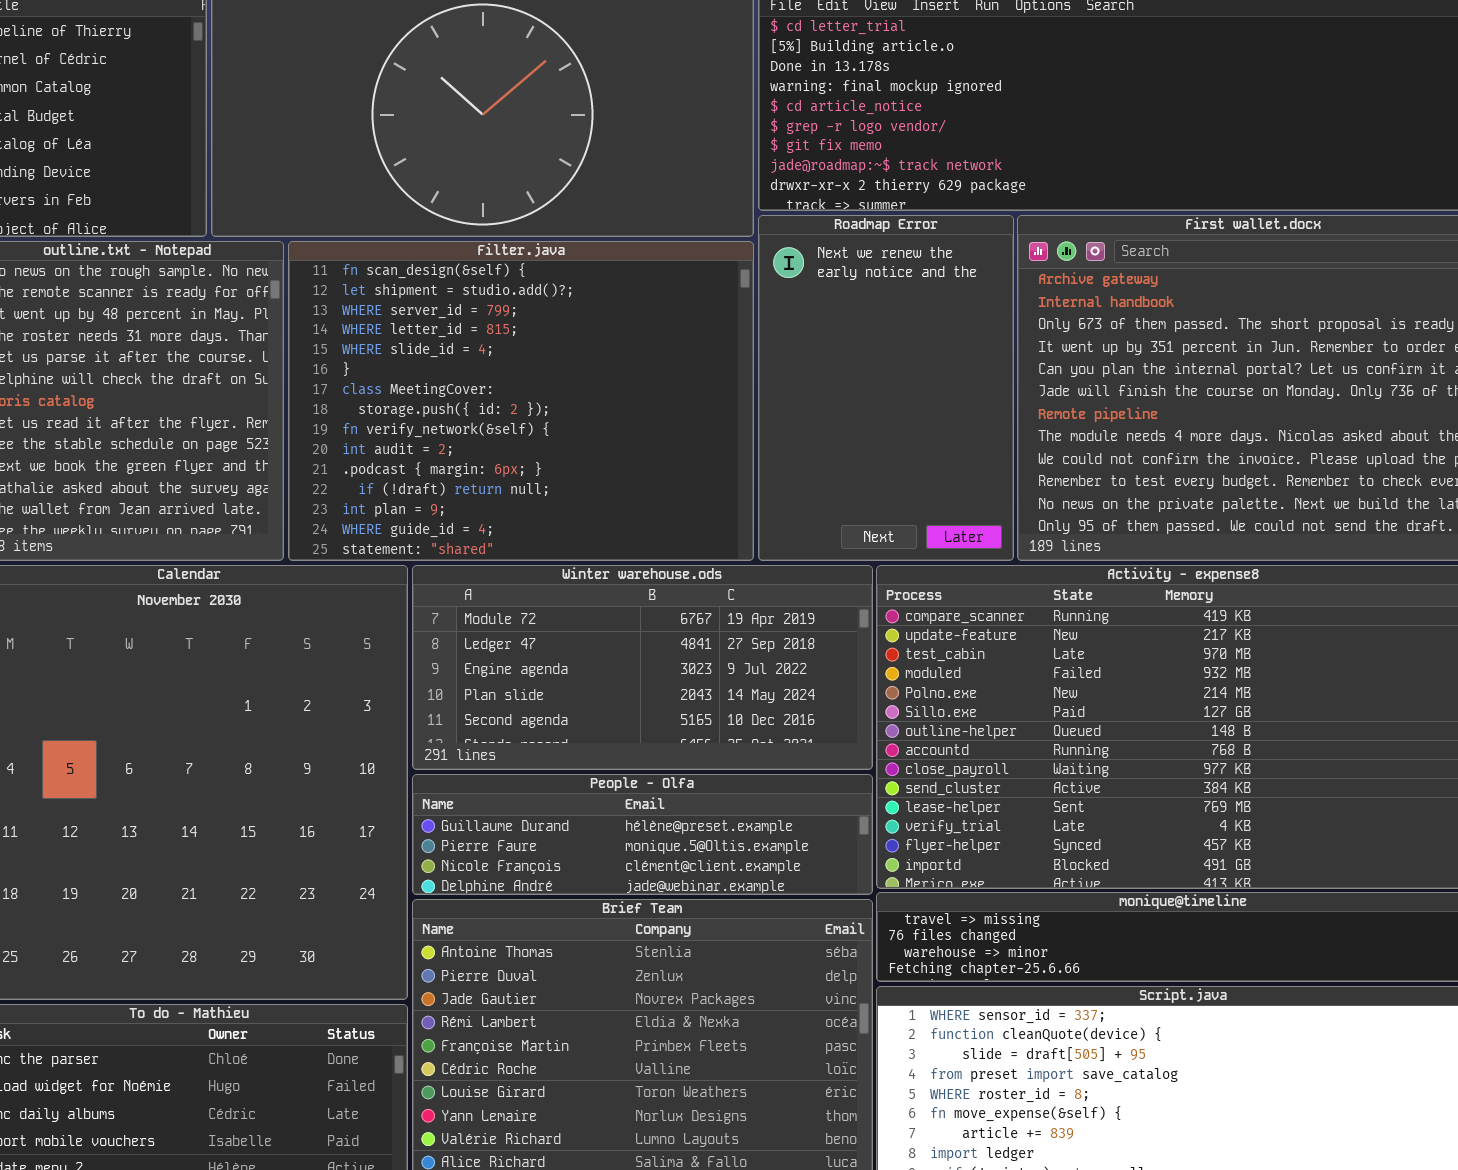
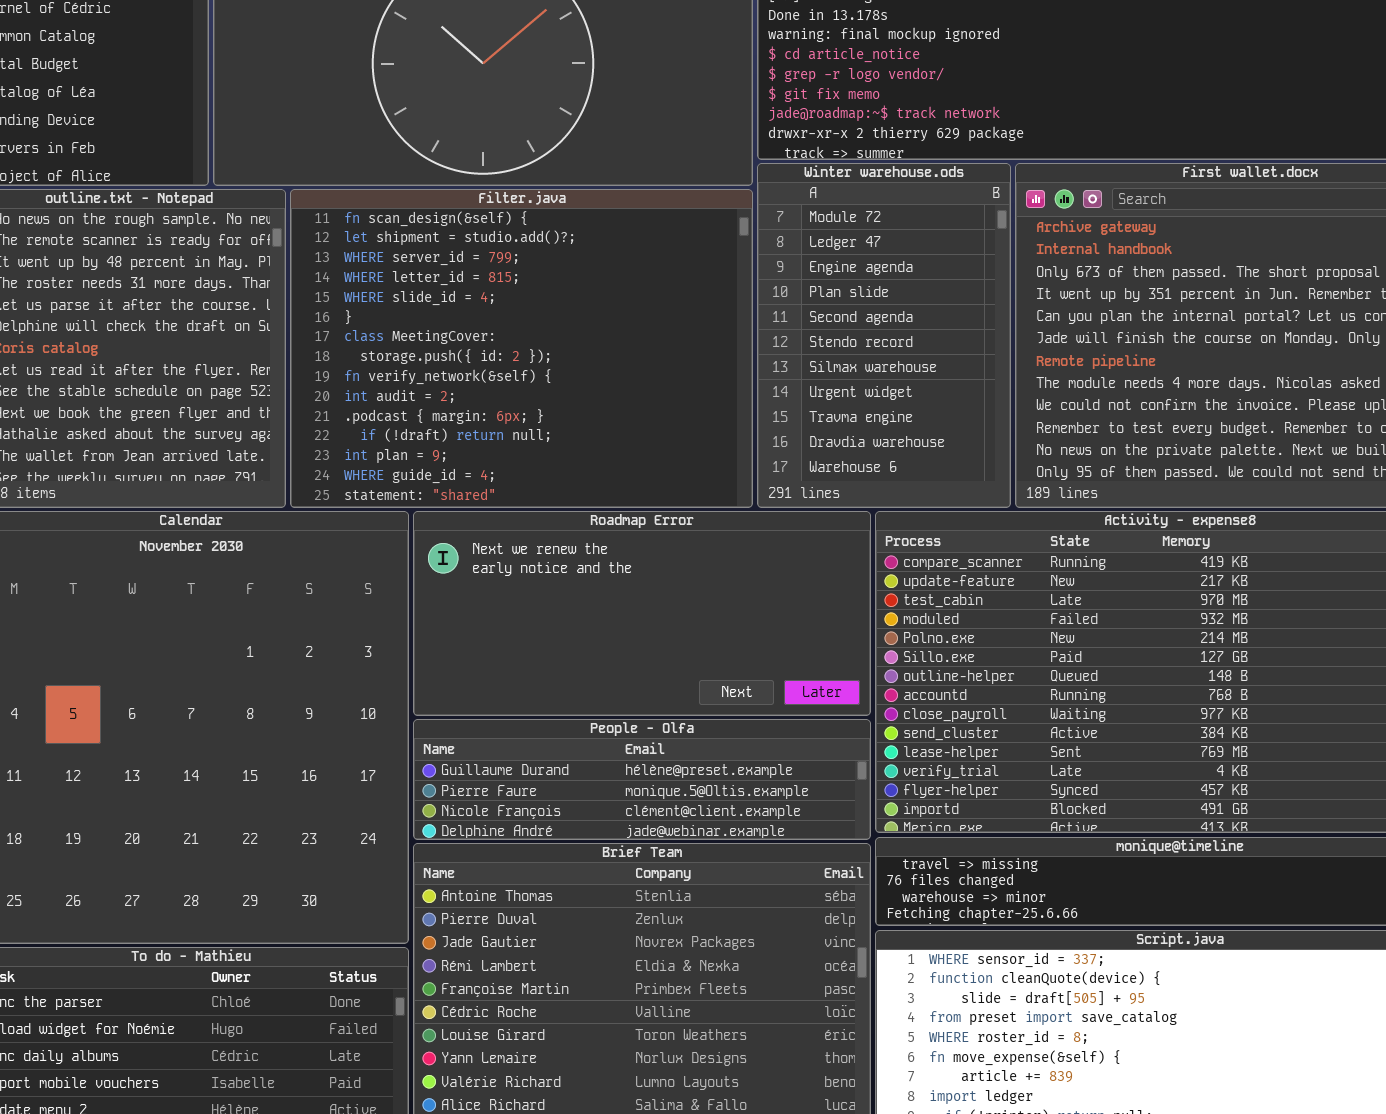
Roadmap Error: [758,215,1014,561] -> [413,511,871,716], moved, resized
Winter warehouse.ods: [412,565,873,770] -> [757,163,1011,508], moved, resized

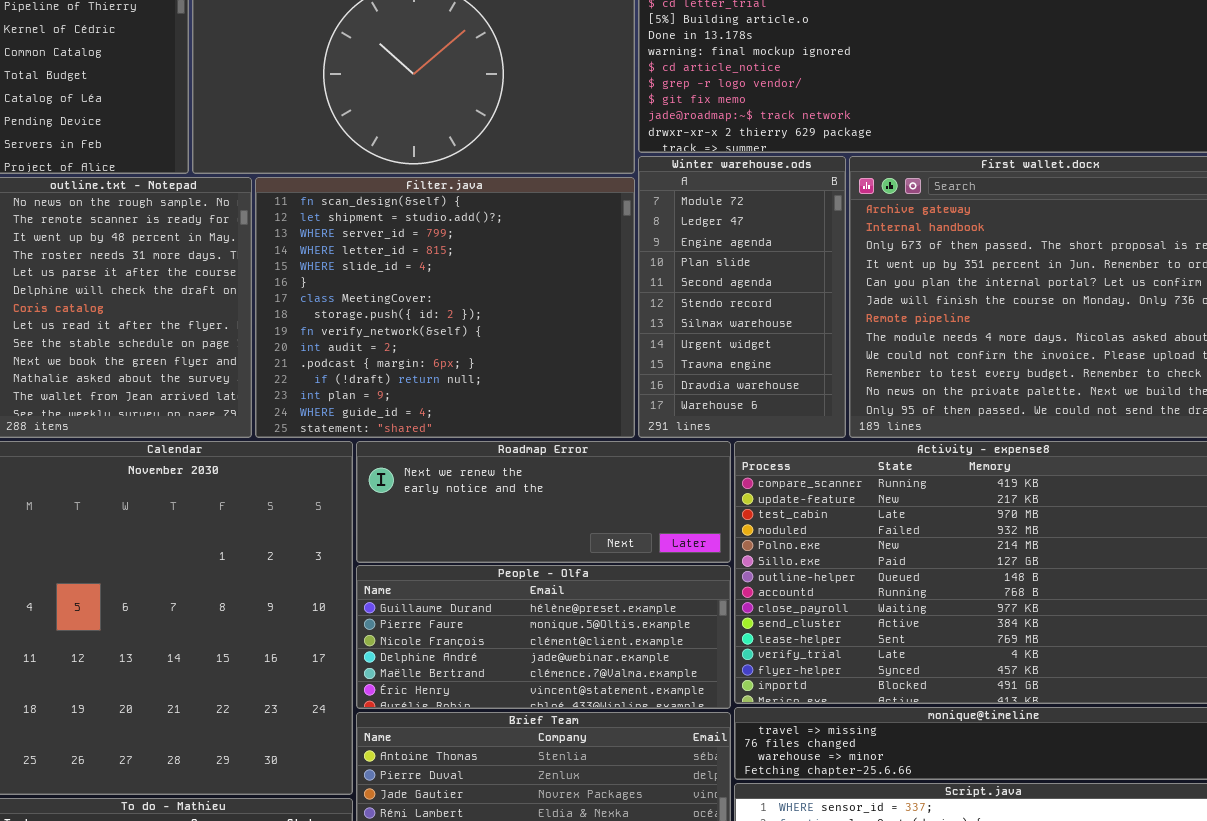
Roadmap Error: [413,511,871,716] -> [356,441,731,563], resized
People - Olfa: [413,719,871,840] -> [356,565,731,709], resized

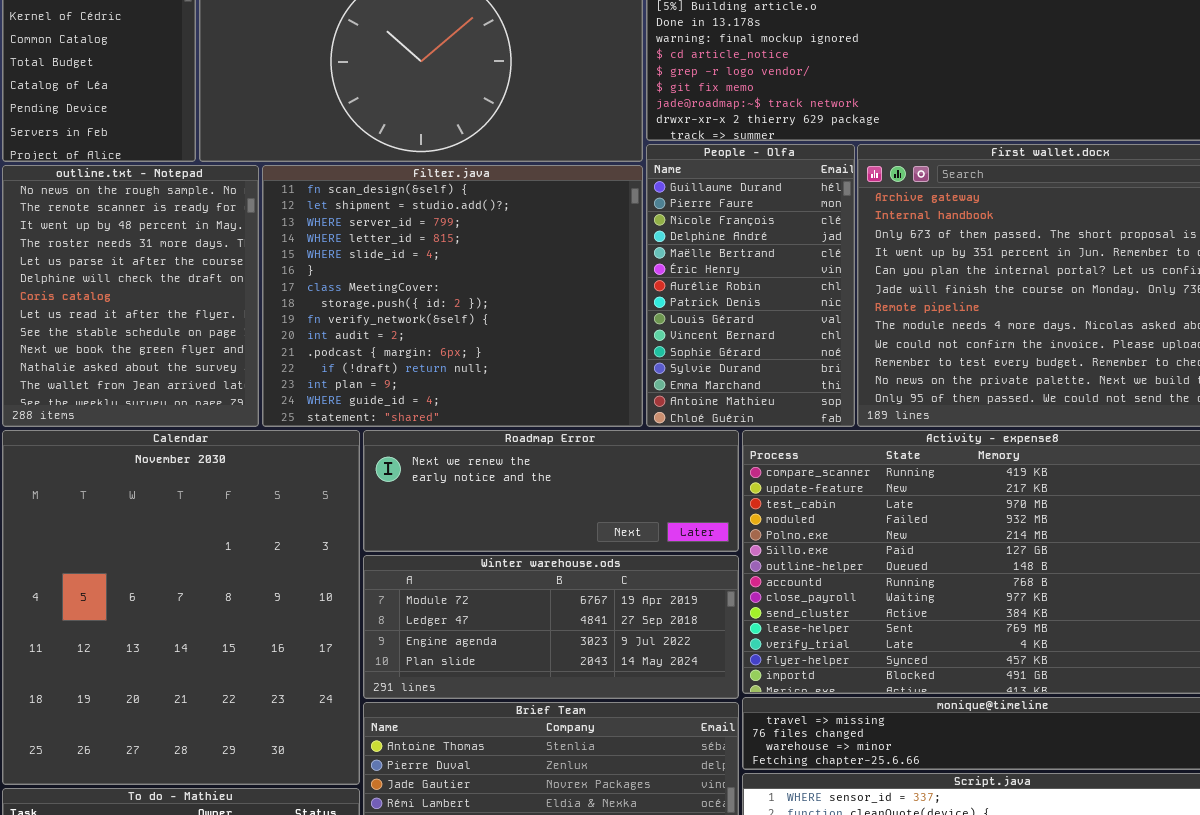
Winter warehouse.ods: [638,156,846,438] -> [363,555,739,699], moved, resized
People - Olfa: [356,565,731,709] -> [646,144,855,427], moved, resized

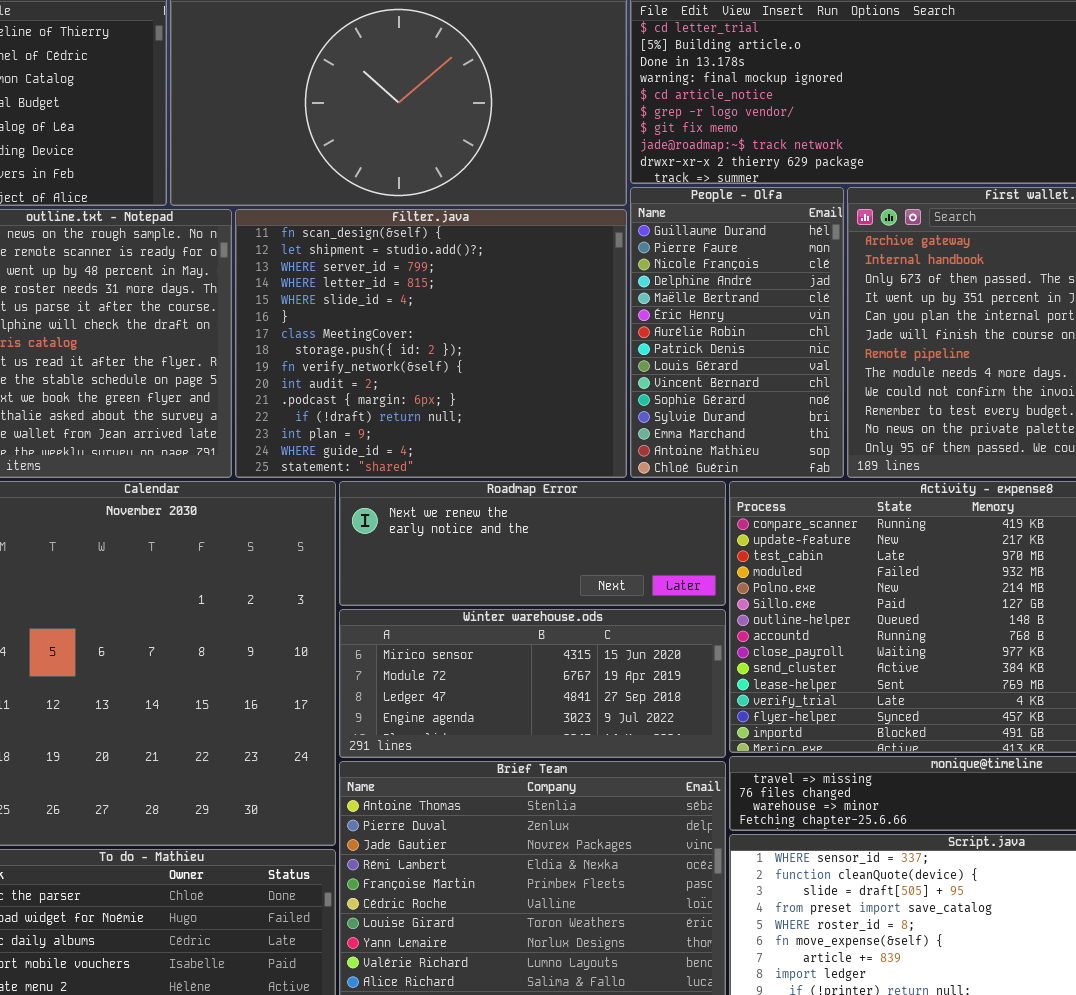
Winter warehouse.ods: [363,555,739,699] -> [339,609,726,758], scrolled up 1 row

